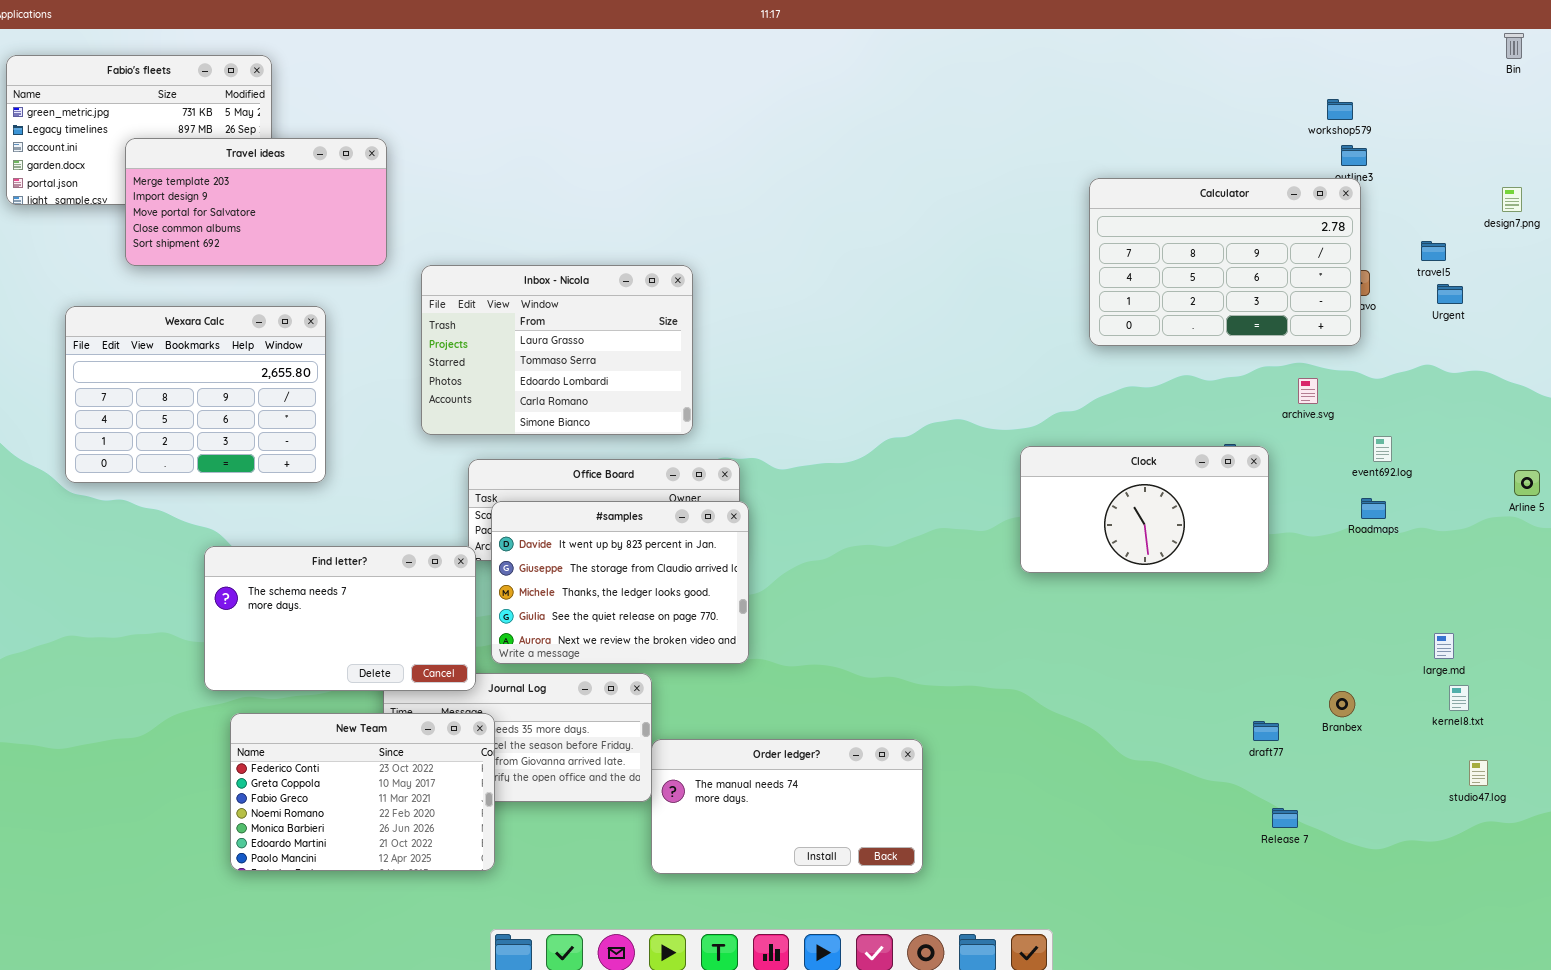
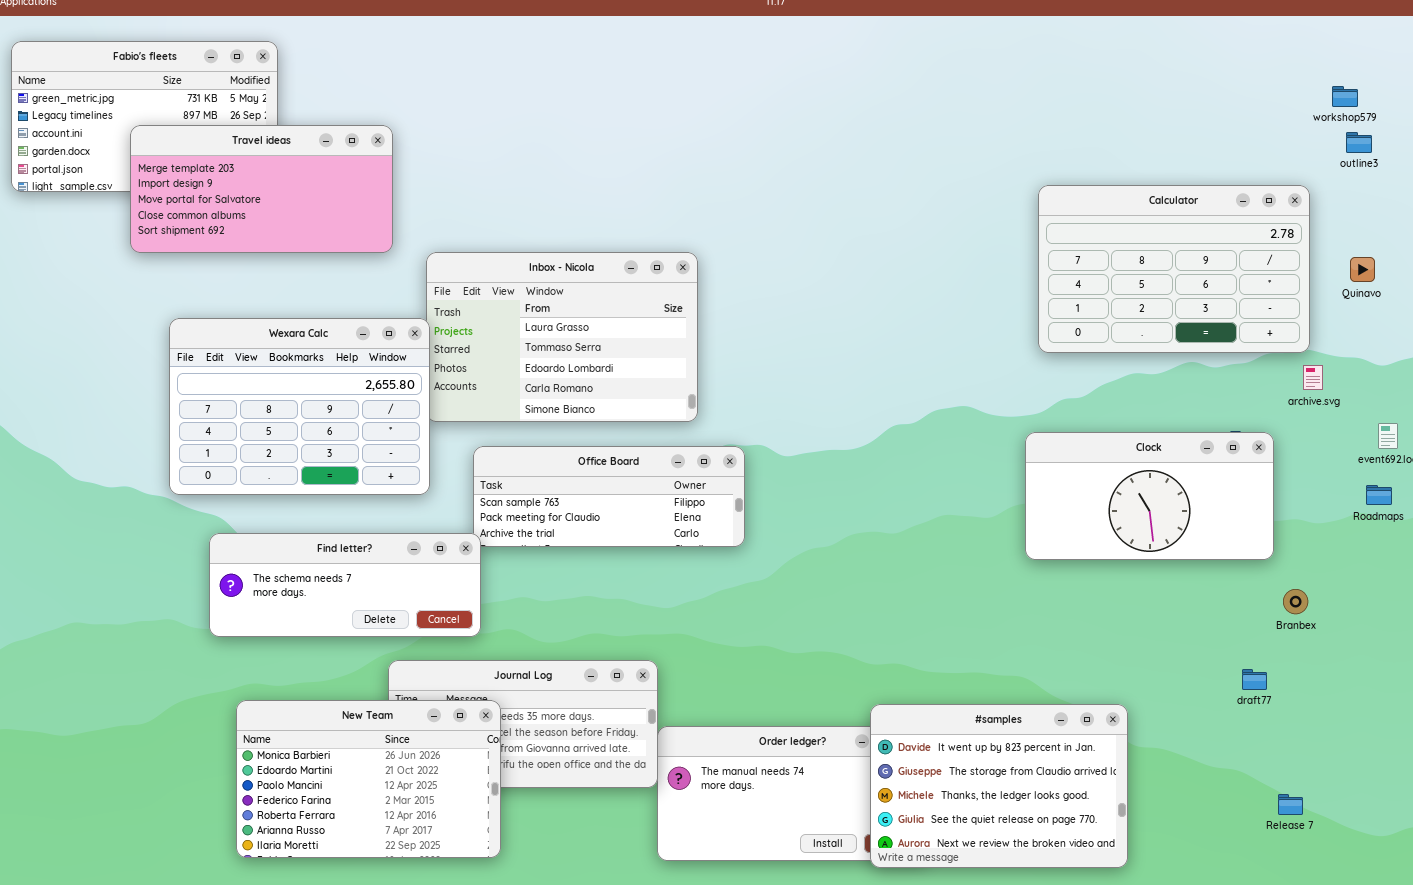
Calculator: [1089,178,1361,346] -> [1038,185,1310,353], moved
Wexara Calc: [65,306,326,483] -> [169,318,430,495], moved
#samples: [491,501,749,664] -> [870,704,1128,868], moved
Find letter?: [204,546,476,691] -> [209,533,481,637], resized
Branbex: [1329,691,1355,717] -> [1283,589,1308,614], moved
New Team: [230,713,495,871] -> [236,700,501,858], scrolled down 4 rows
draft77: [1253,721,1279,741] -> [1242,669,1267,690], moved

